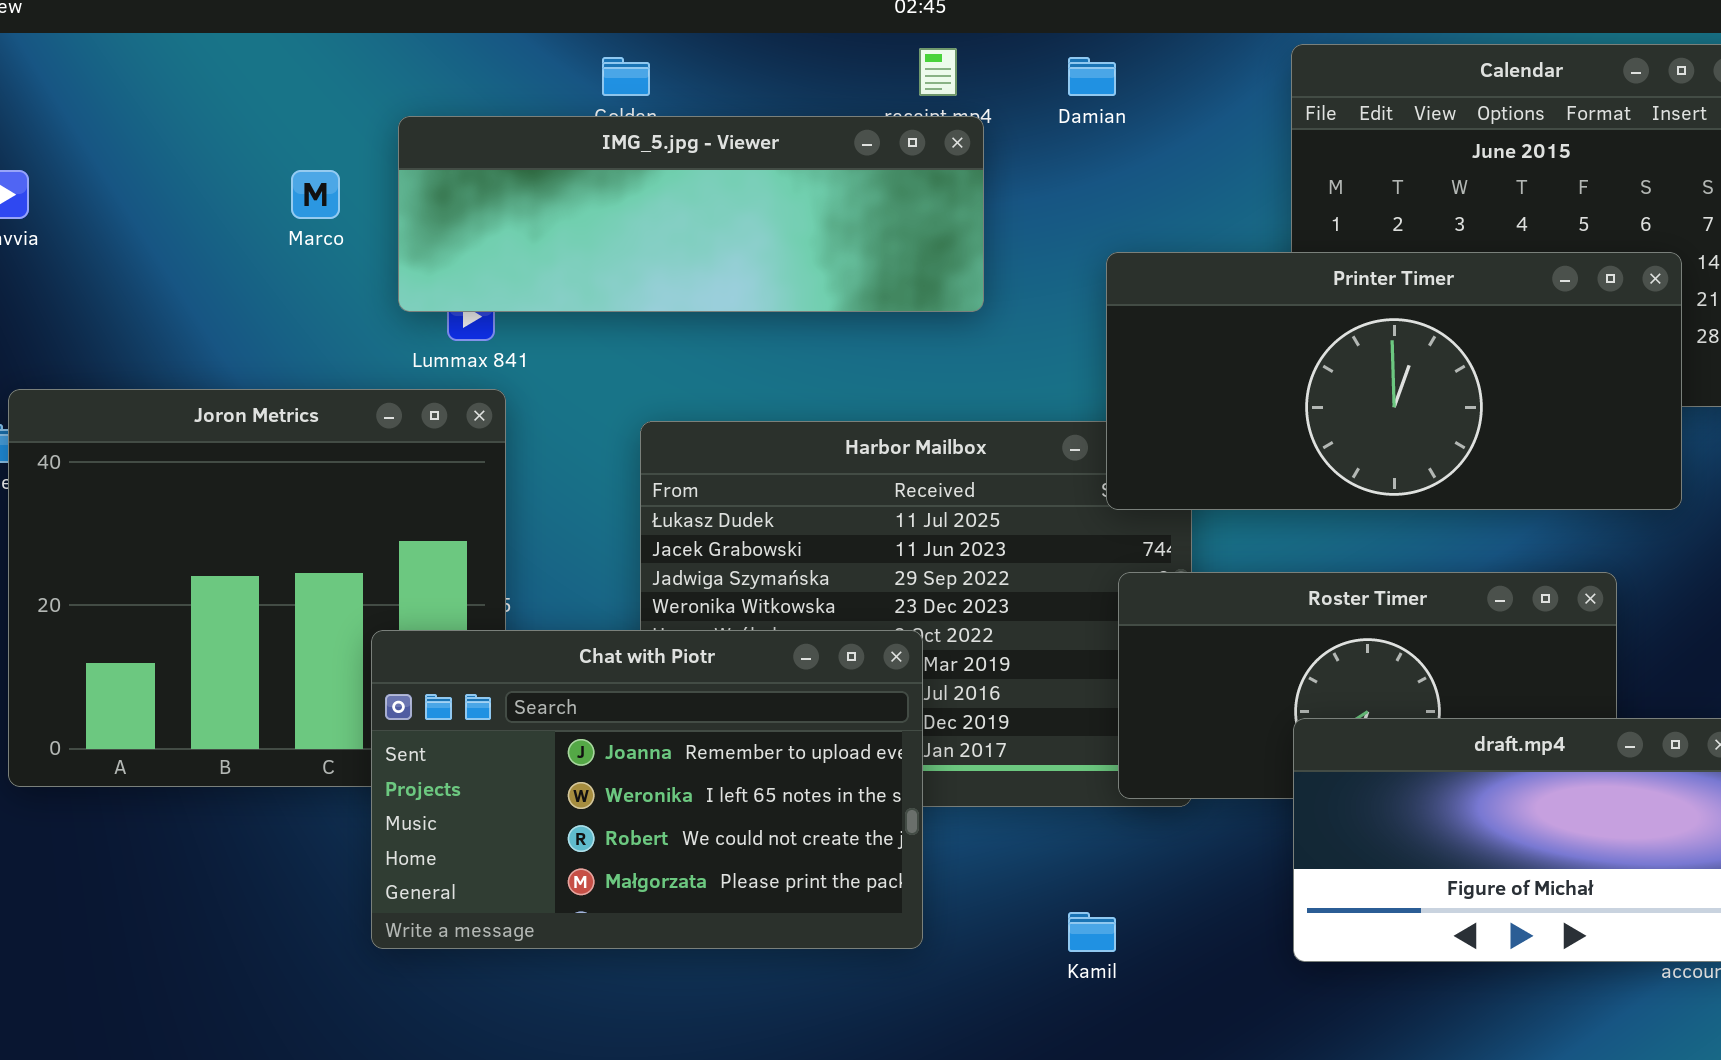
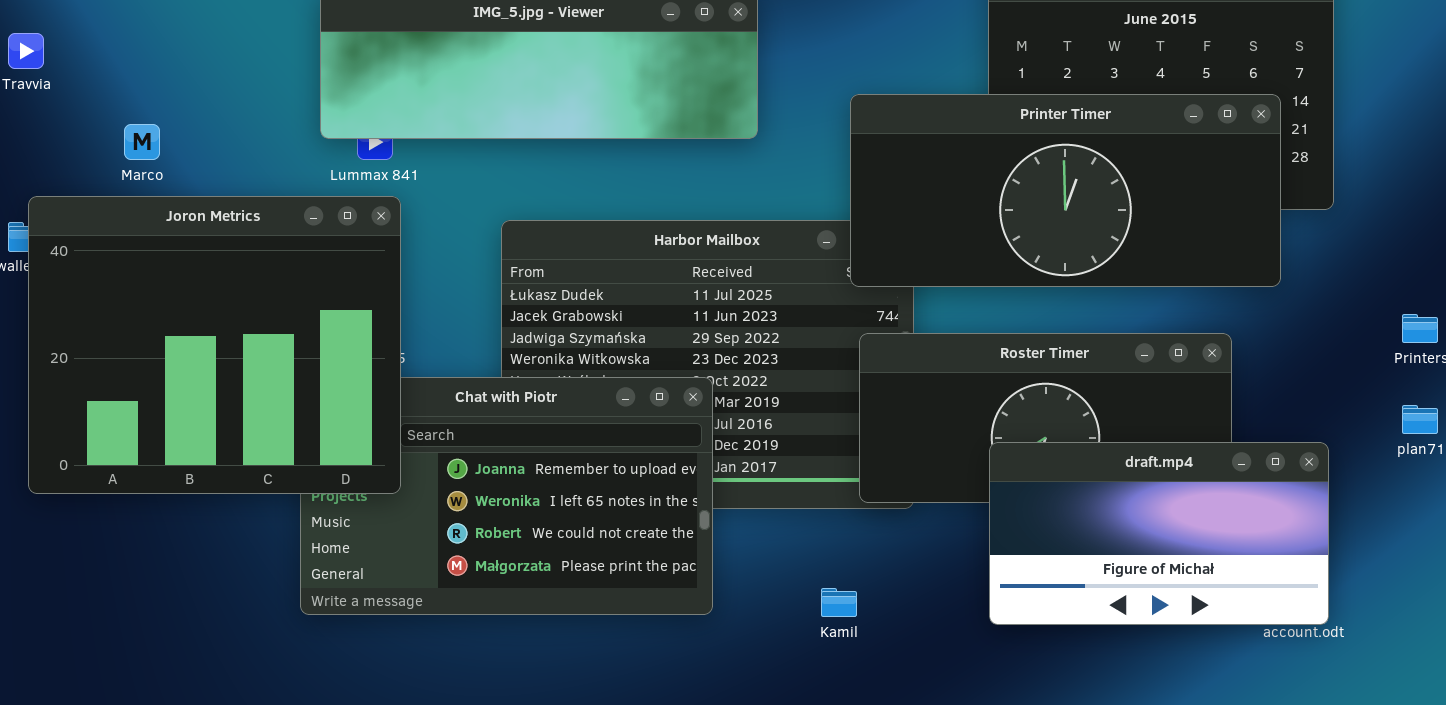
Marco: [291,170,340,219] -> [124,124,160,160], moved
Joron Metrics: [8,389,506,787] -> [28,196,401,494], raised

